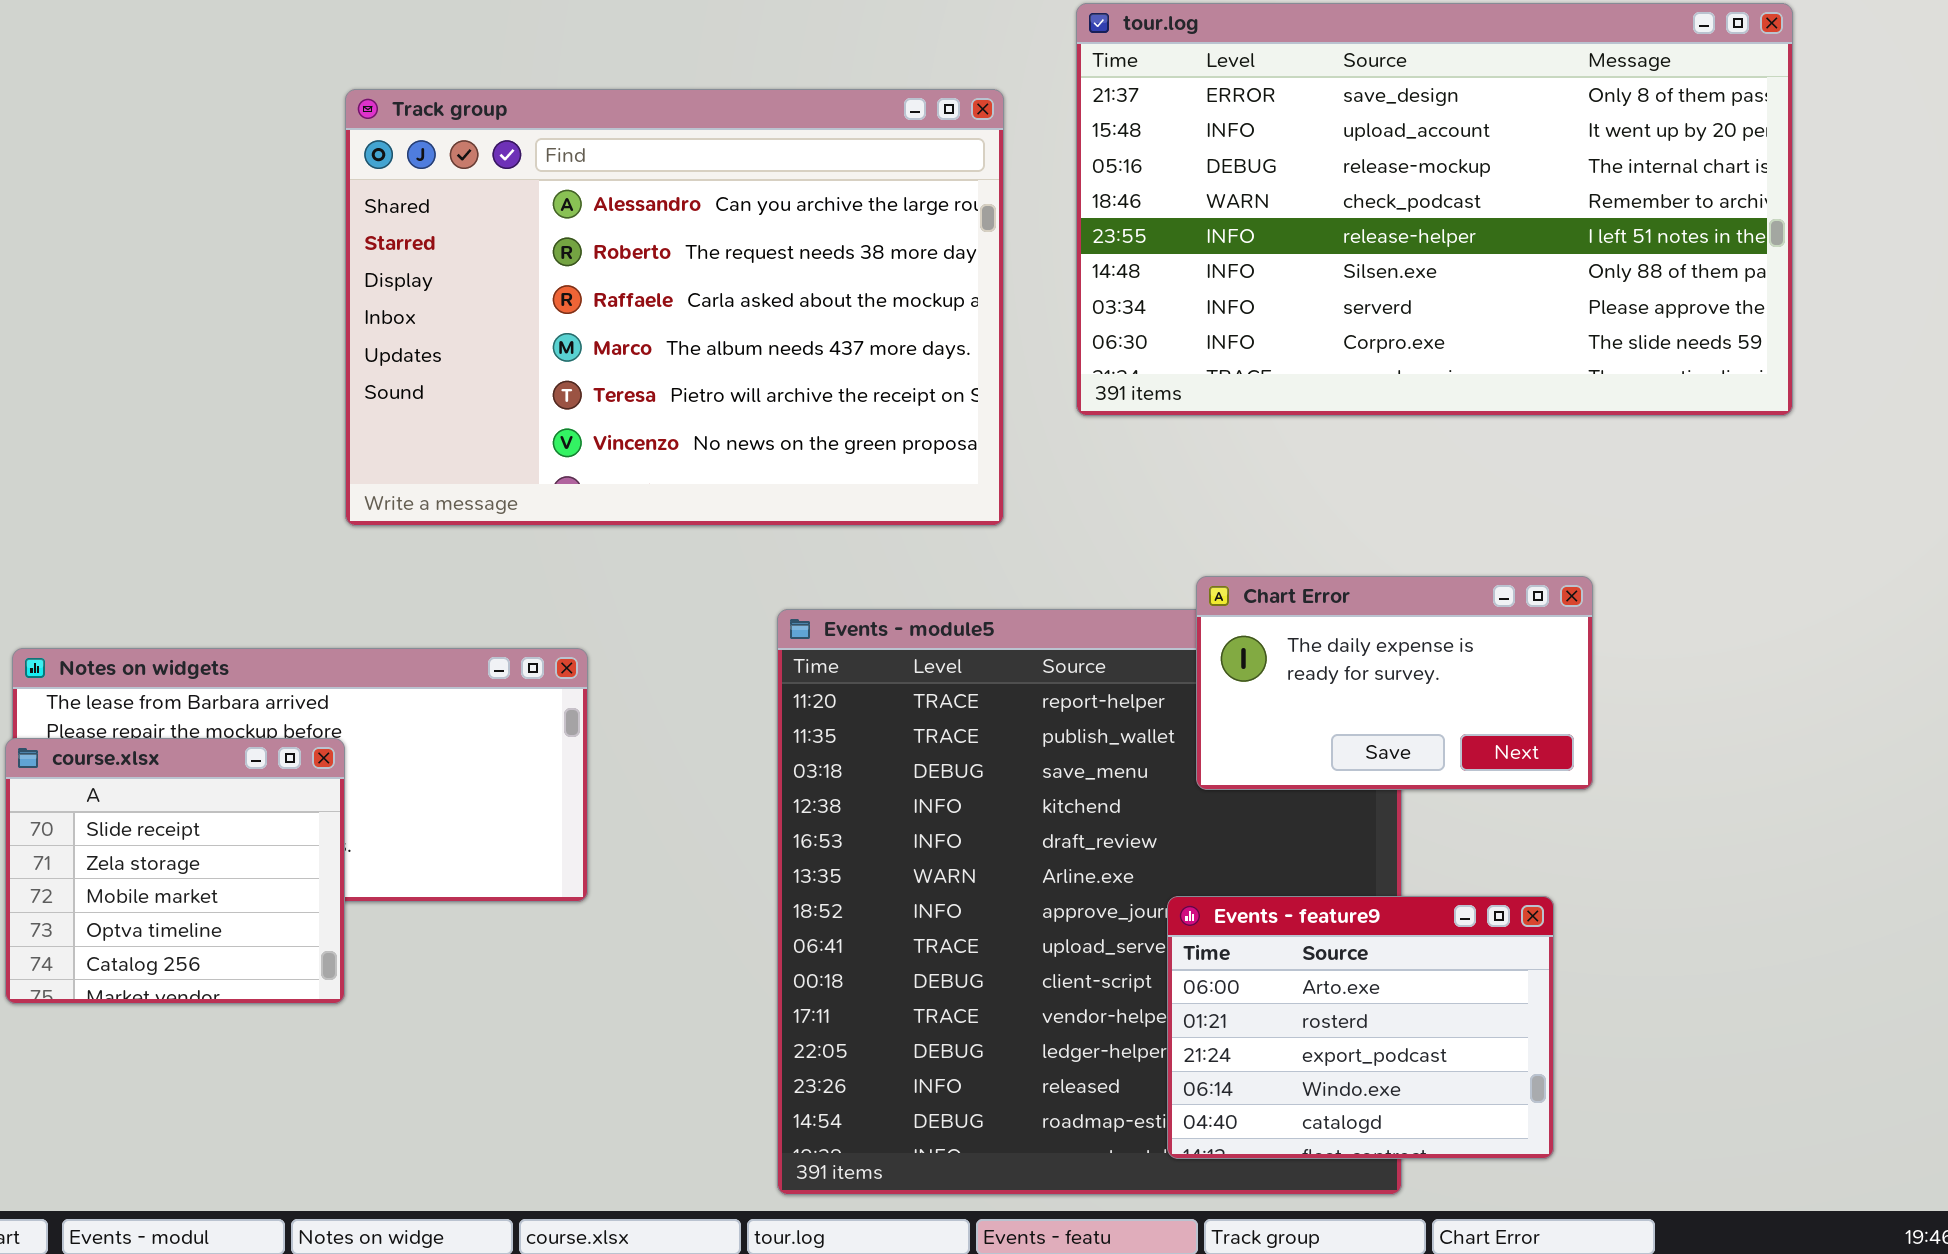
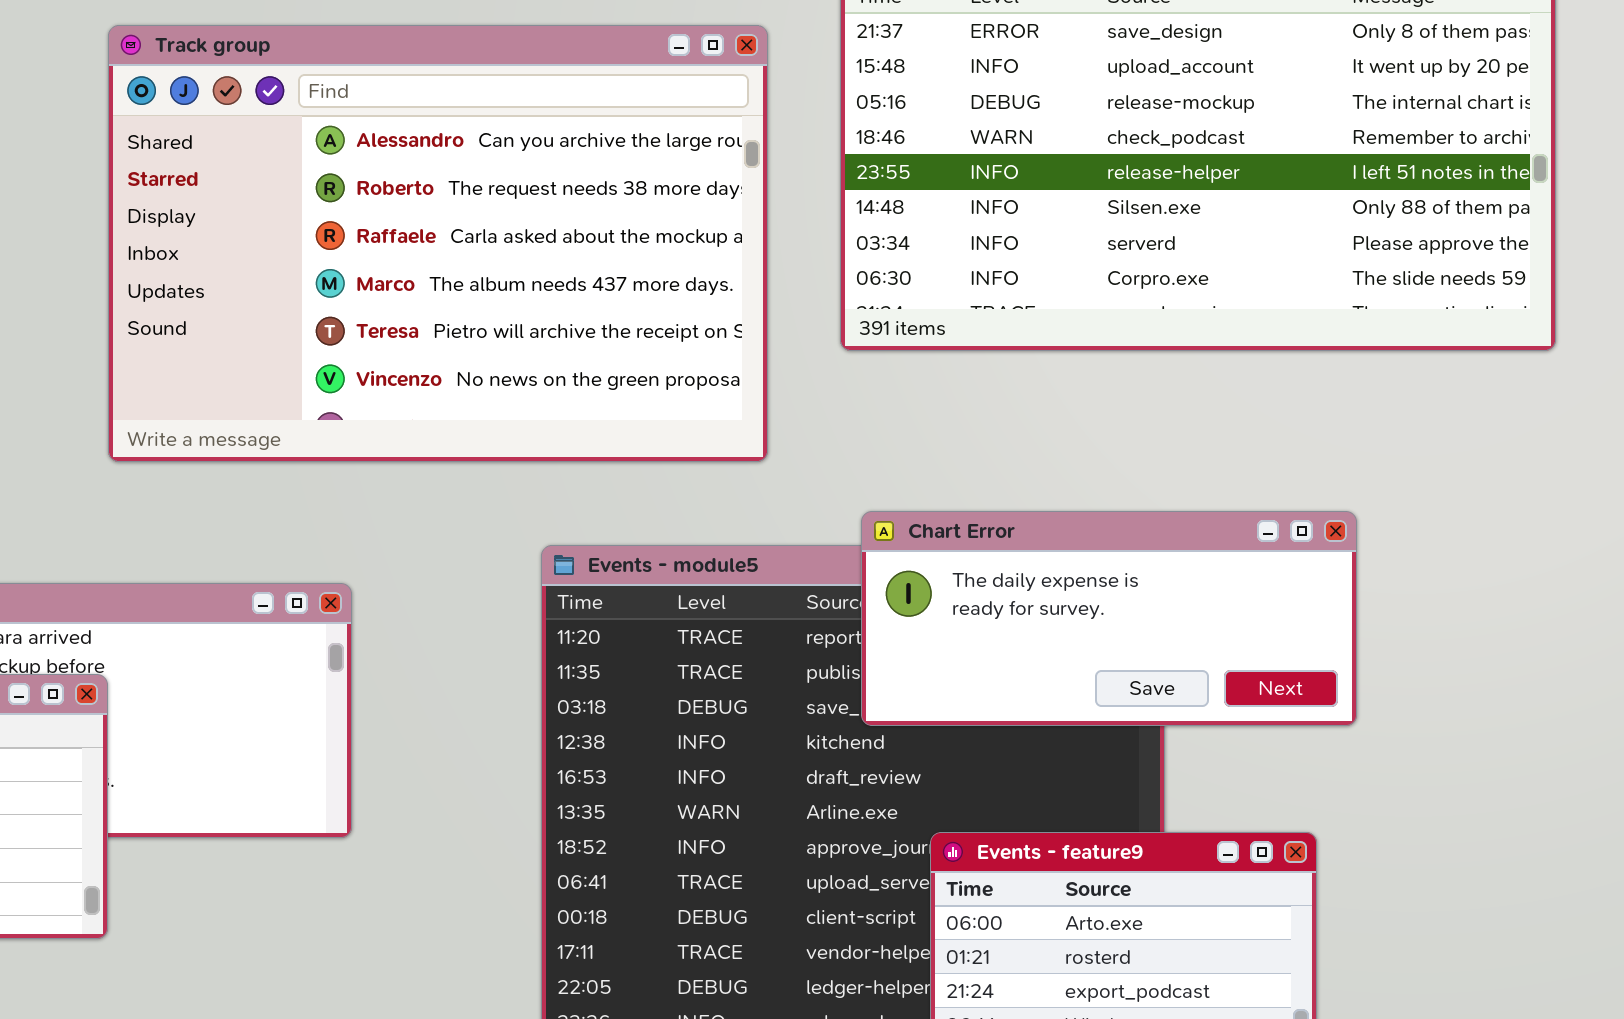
Chart Error: [1196,576,1593,790] -> [861,511,1357,726], resized

